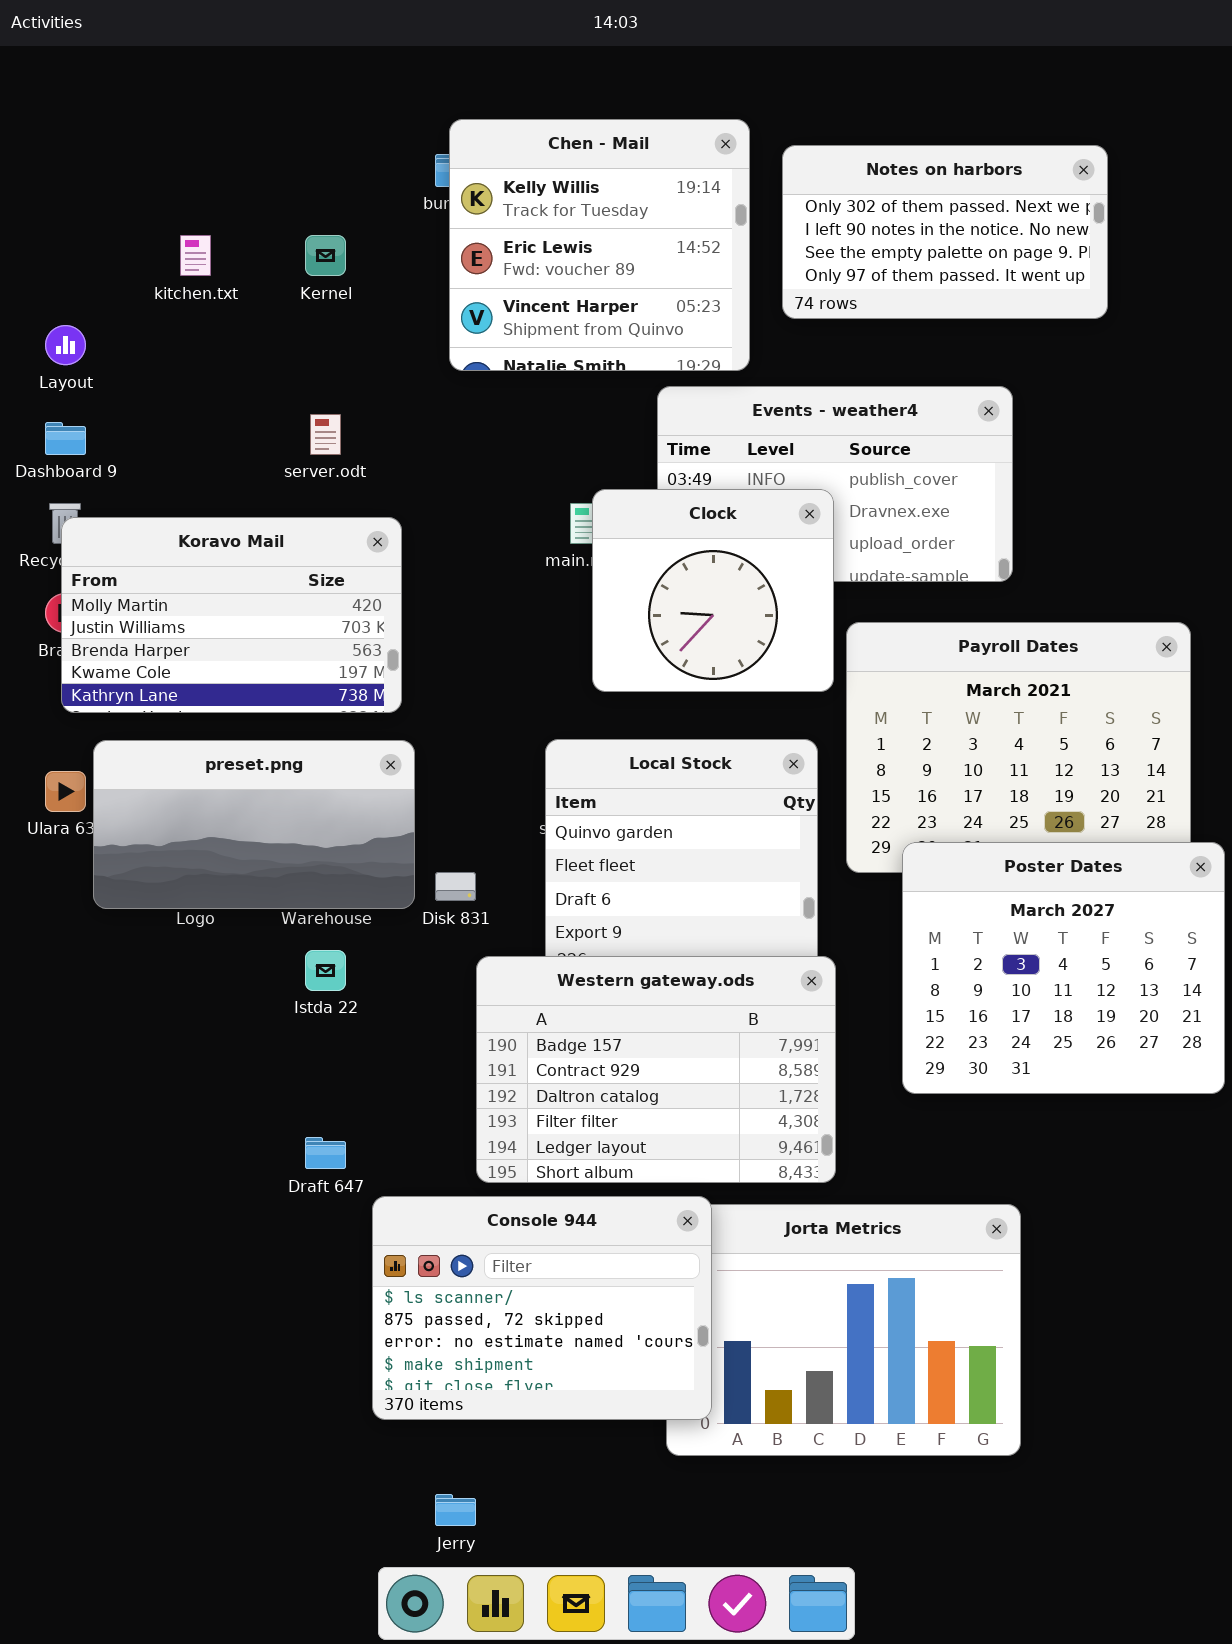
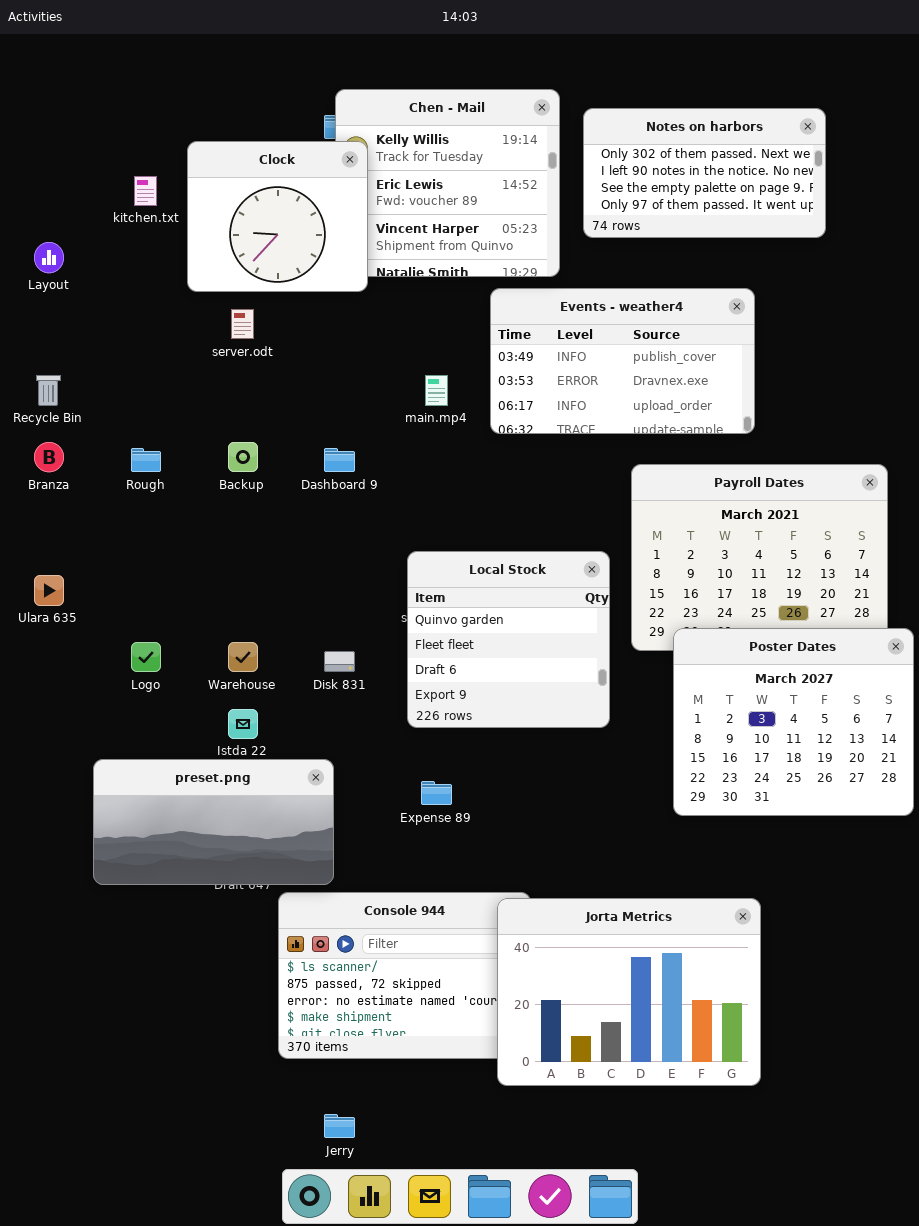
Dashboard 9: [45,422,86,455] -> [324,448,355,472], moved
Clock: [592,489,834,692] -> [187,141,368,292], moved
Koravo Mail: [61,517,402,713] -> none, closed
preset.png: [93,740,415,909] -> [93,759,334,885], moved
Western gateway.ods: [476,956,836,1183] -> none, closed
Jorta Metrics: [666,1204,1021,1456] -> [497,898,761,1086], raised

